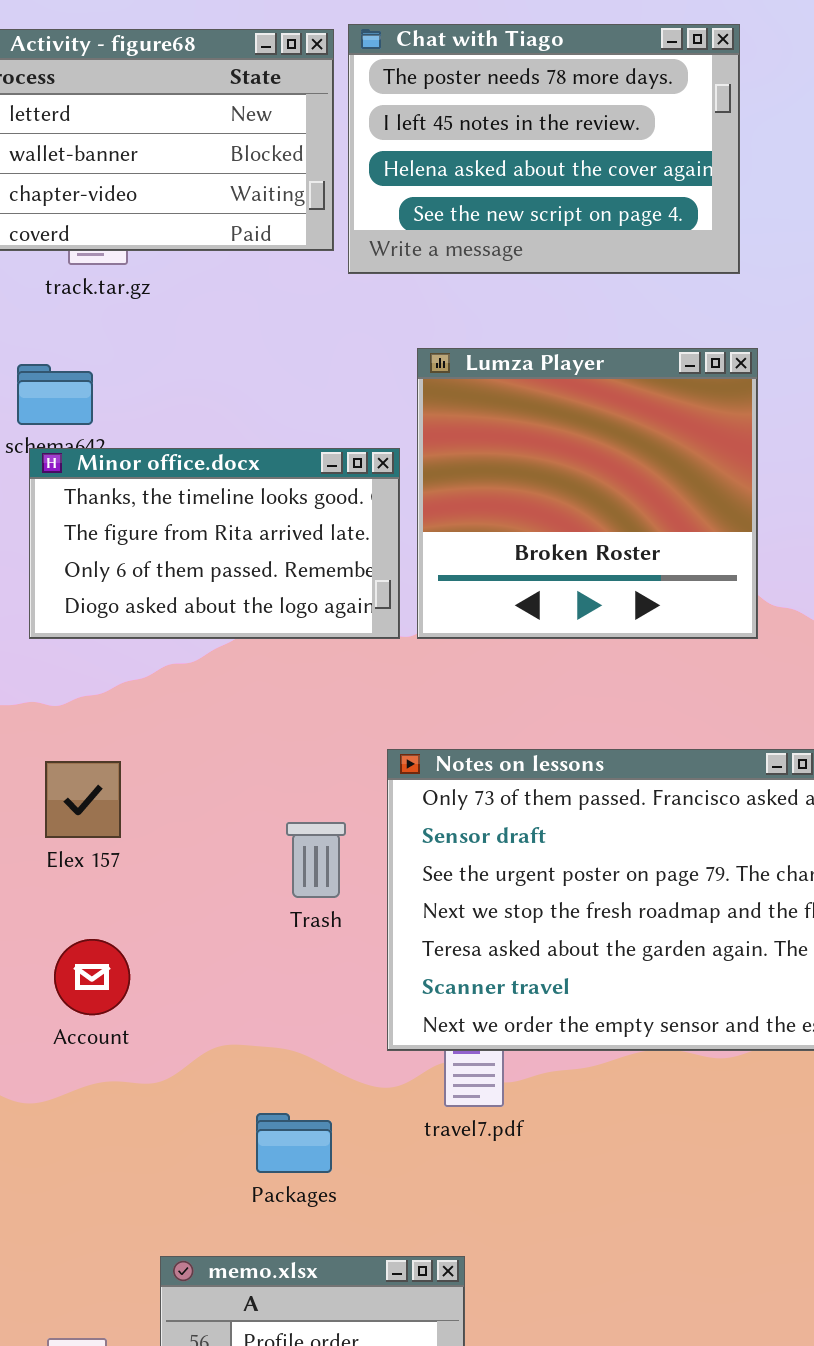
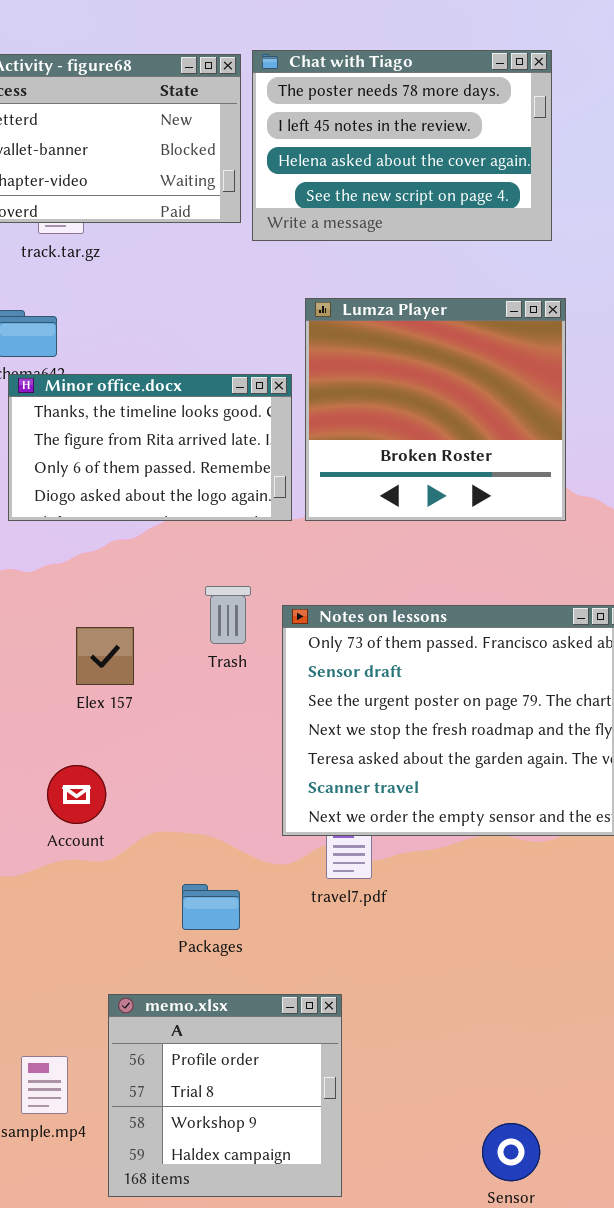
Elex 157: [45,761,121,838] -> [76,627,134,685], moved
Trash: [286,822,346,898] -> [205,586,251,644], moved
Account: [54,939,130,1015] -> [47,765,106,824], moved

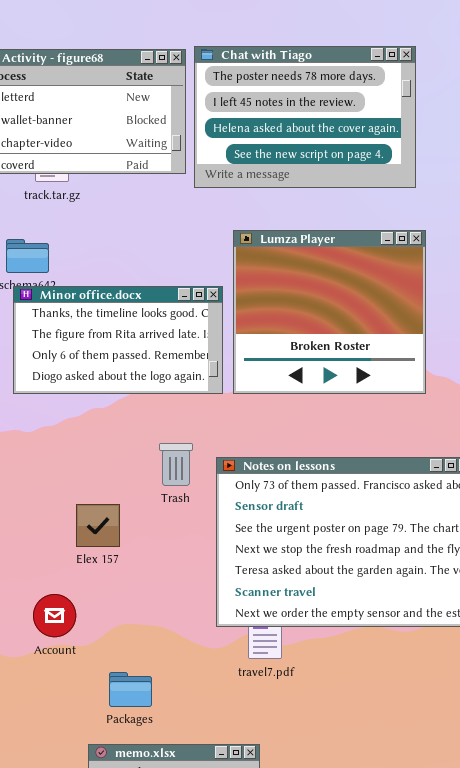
Elex 157: [76,627,134,685] -> [76,504,120,547], moved
Account: [47,765,106,824] -> [33,594,76,637], moved
Packages: [182,884,240,930] -> [109,672,152,707], moved

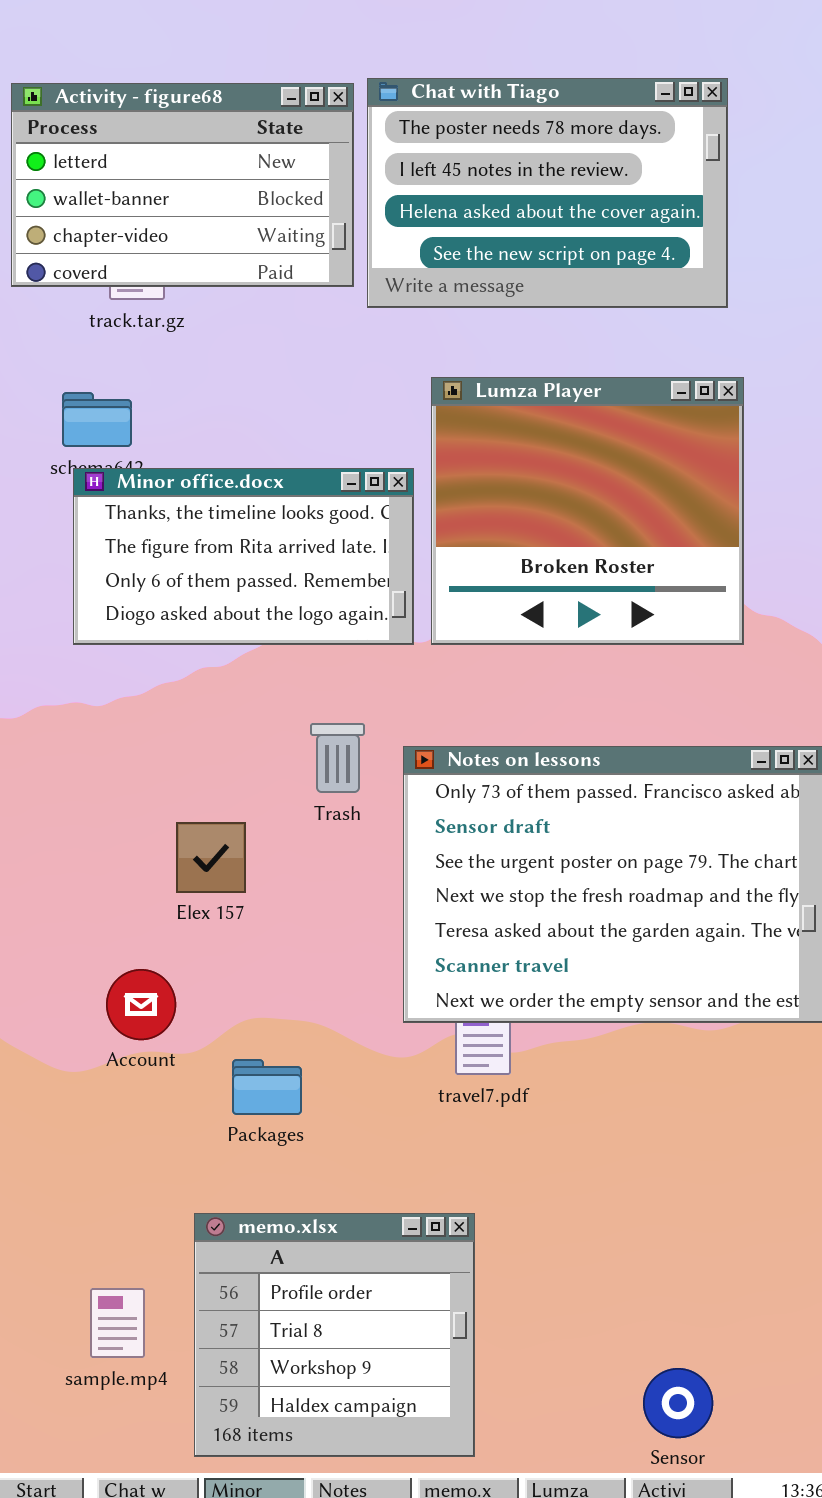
Packages: [109,672,152,707] -> [232,1059,302,1115], moved

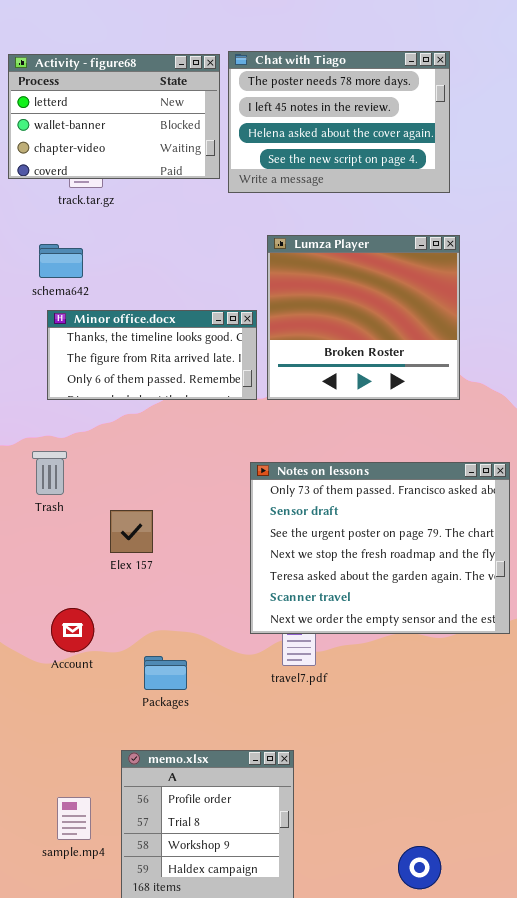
Minor office.docx: [73,468,414,645] -> [47,310,257,400], resized
Trash: [310,723,365,793] -> [32,451,67,495], moved
Account: [106,969,176,1040] -> [51,608,94,652], moved

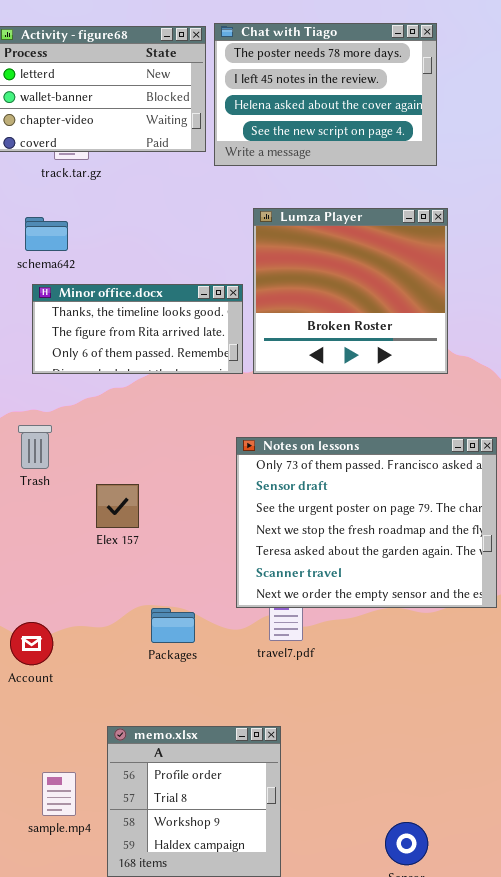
Account: [51,608,94,652] -> [10,622,53,665], moved
Packages: [144,656,187,690] -> [151,608,195,643], moved

